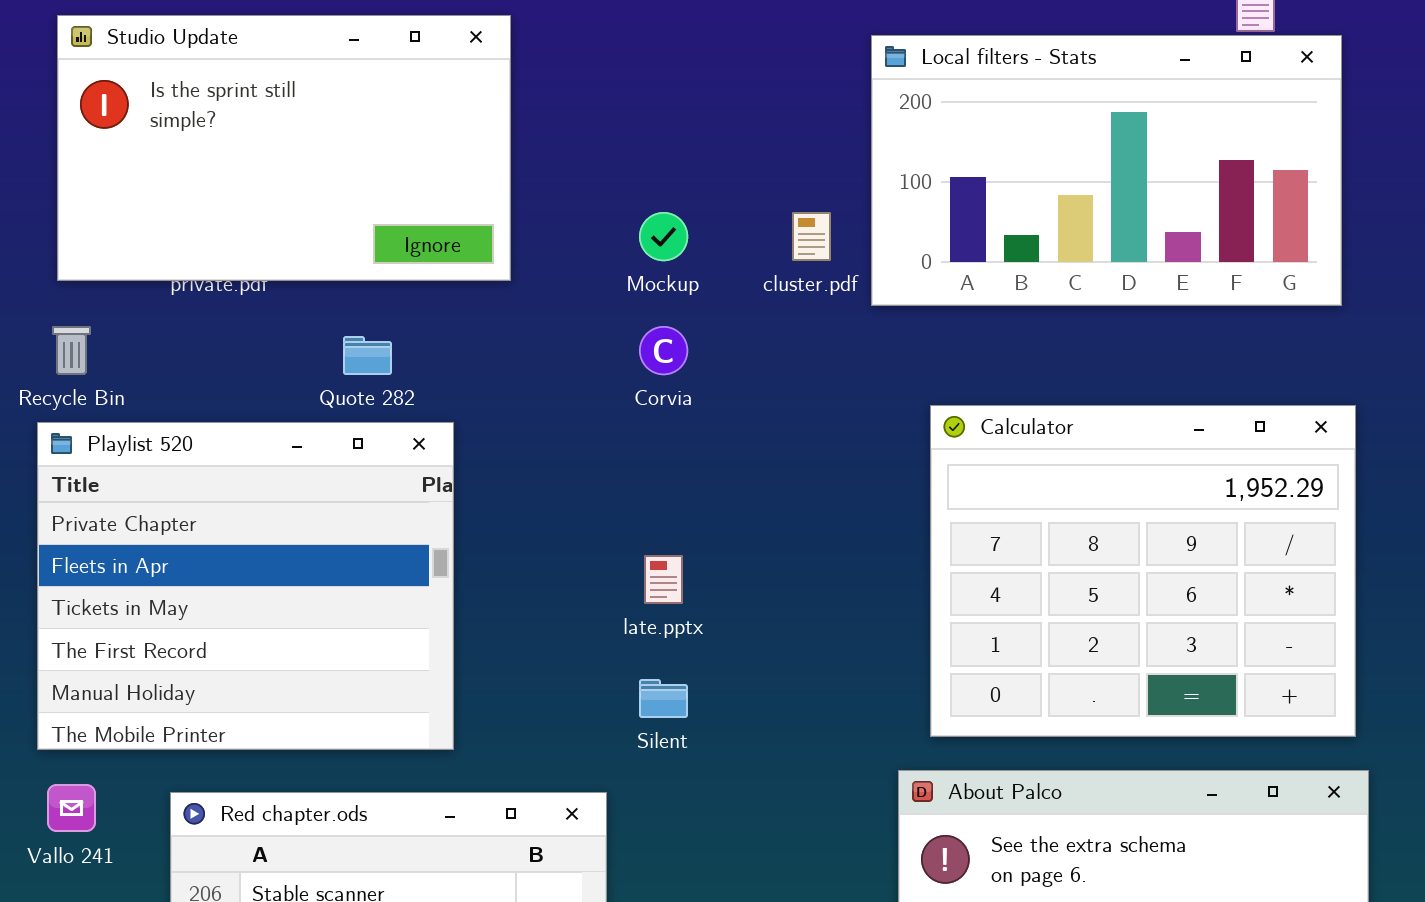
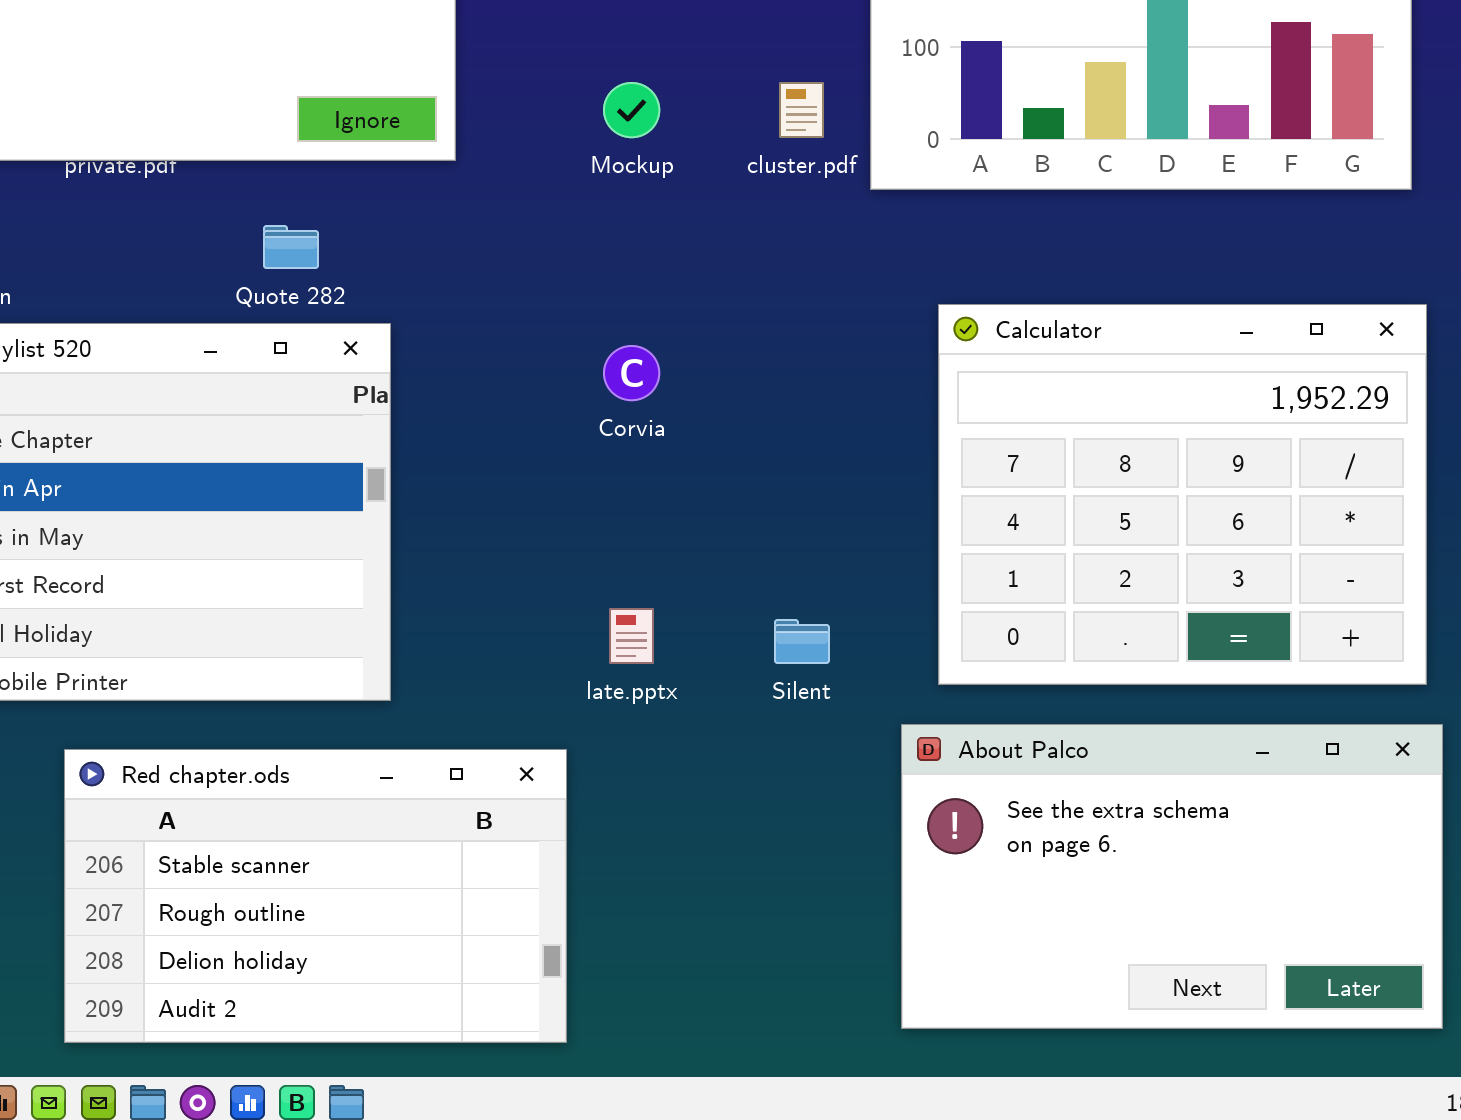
Corvia: [639,326,688,375] -> [603,345,660,401], moved
late.pptx: [644,555,683,604] -> [609,608,654,664], moved
Silent: [639,679,688,718] -> [774,619,830,664], moved

